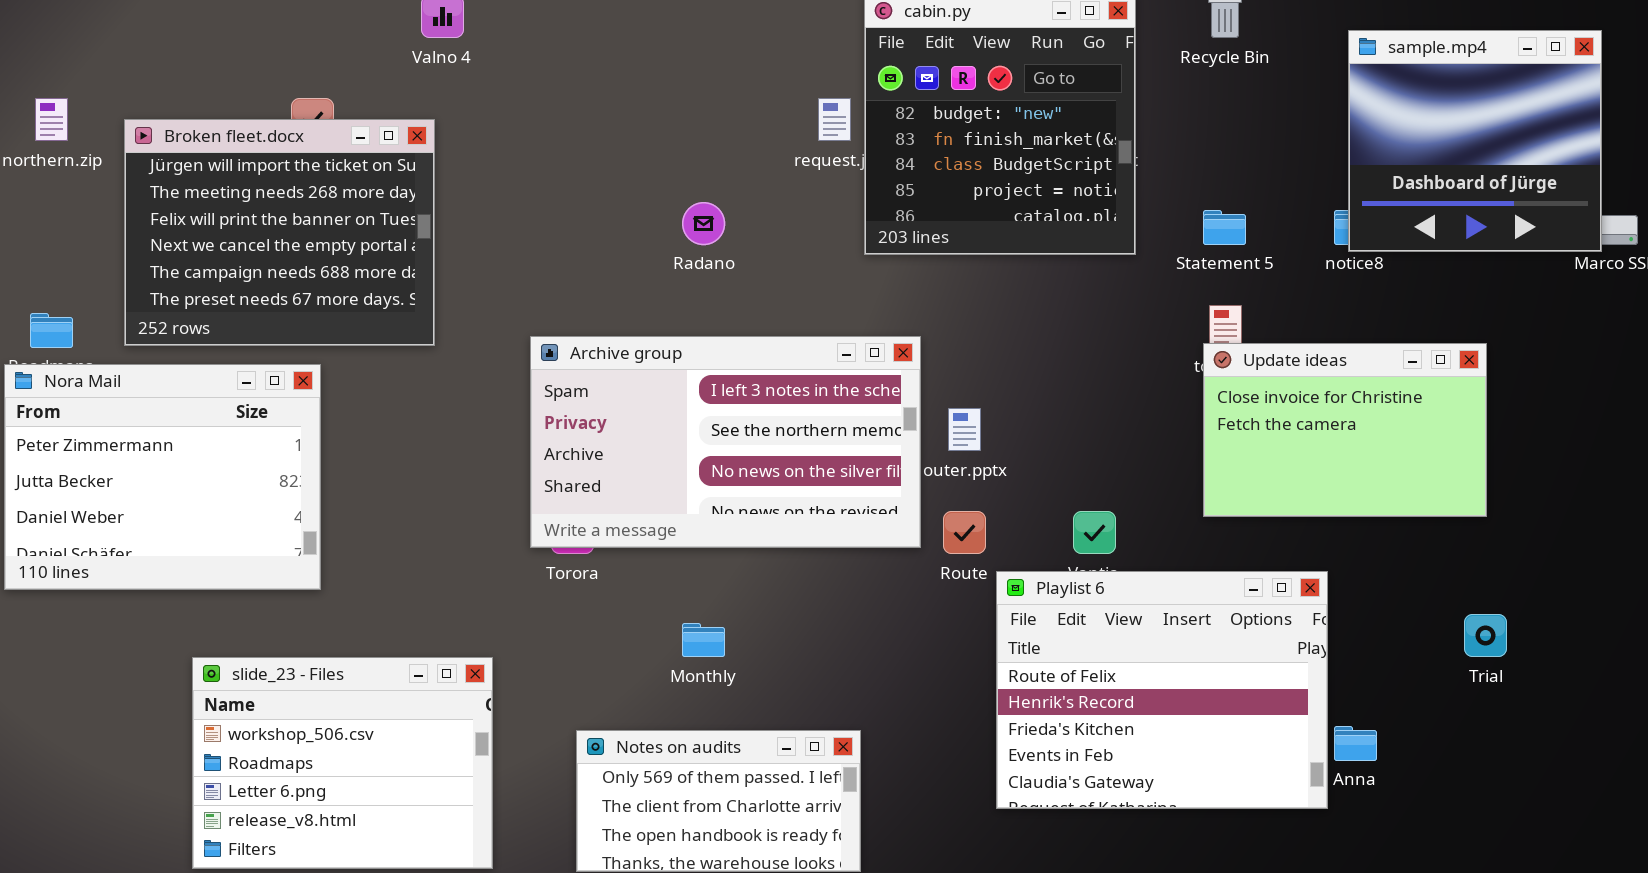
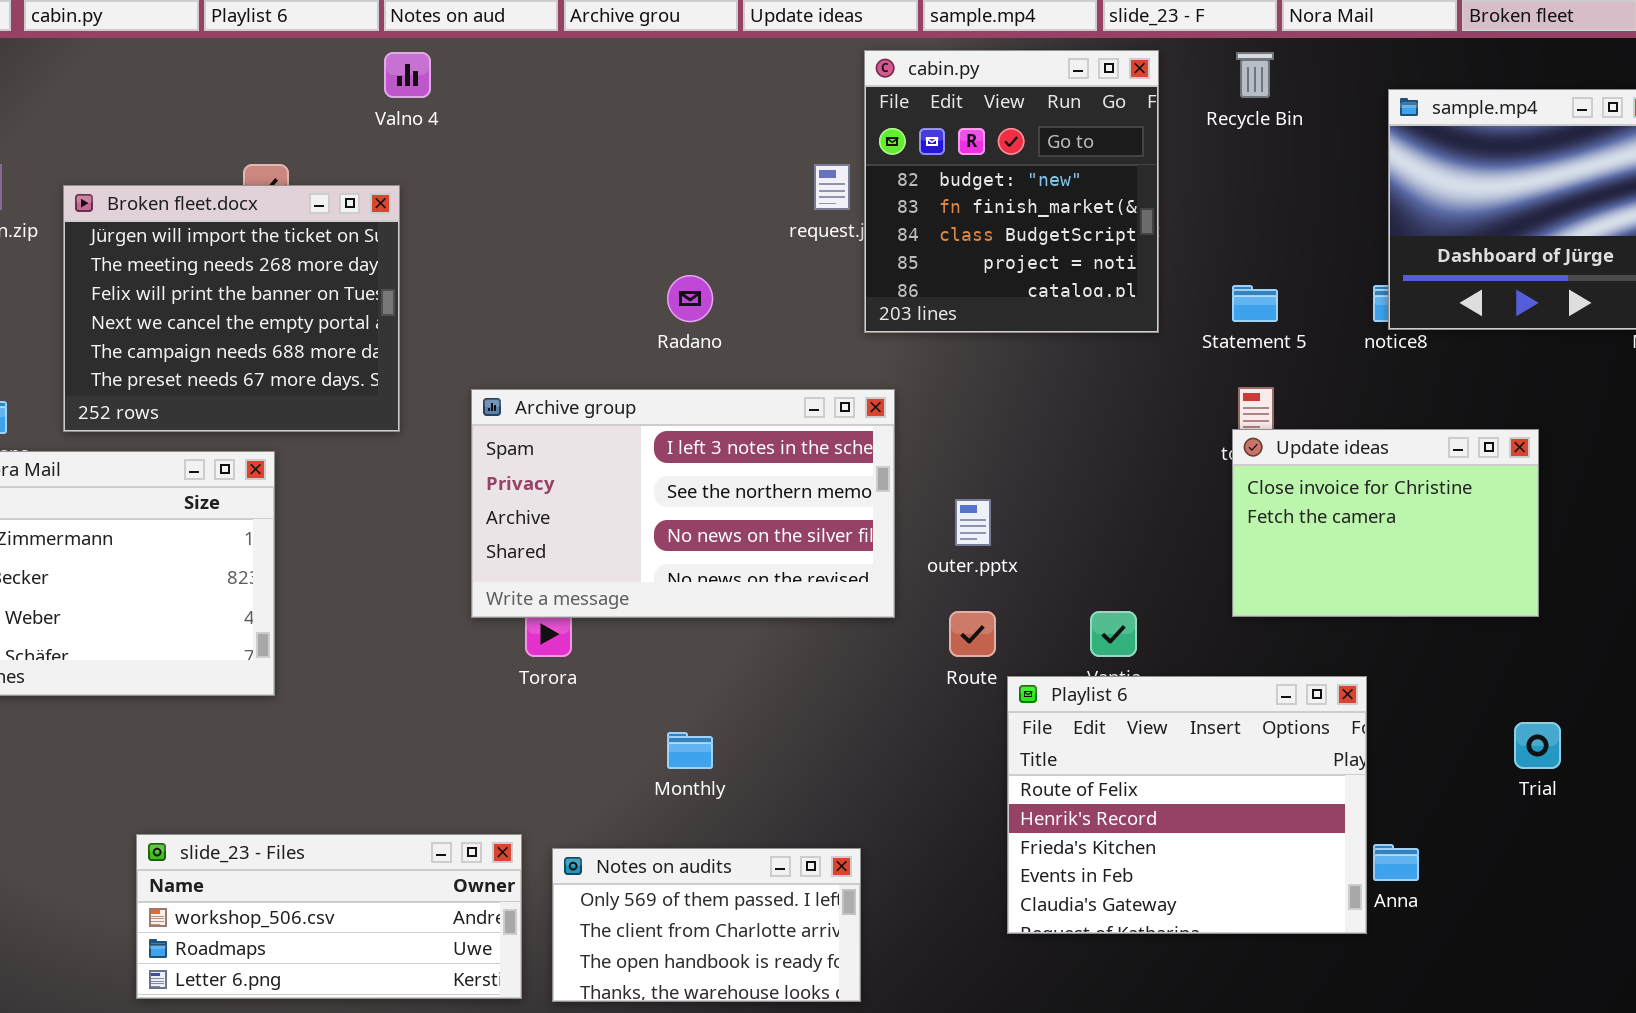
Archive group: [530,336,921,548] -> [471,389,895,618], moved
slide_23 - Files: [192,657,493,869] -> [136,834,522,999], resized

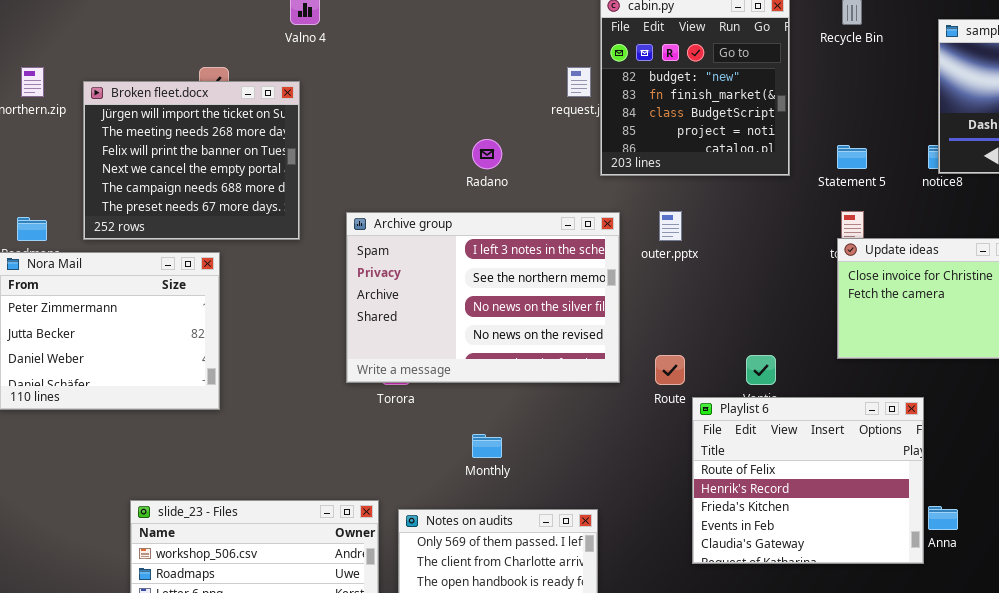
Archive group: [471,389,895,618] -> [346,212,620,383], resized
outer.pptx: [955,499,991,546] -> [659,211,682,241], moved

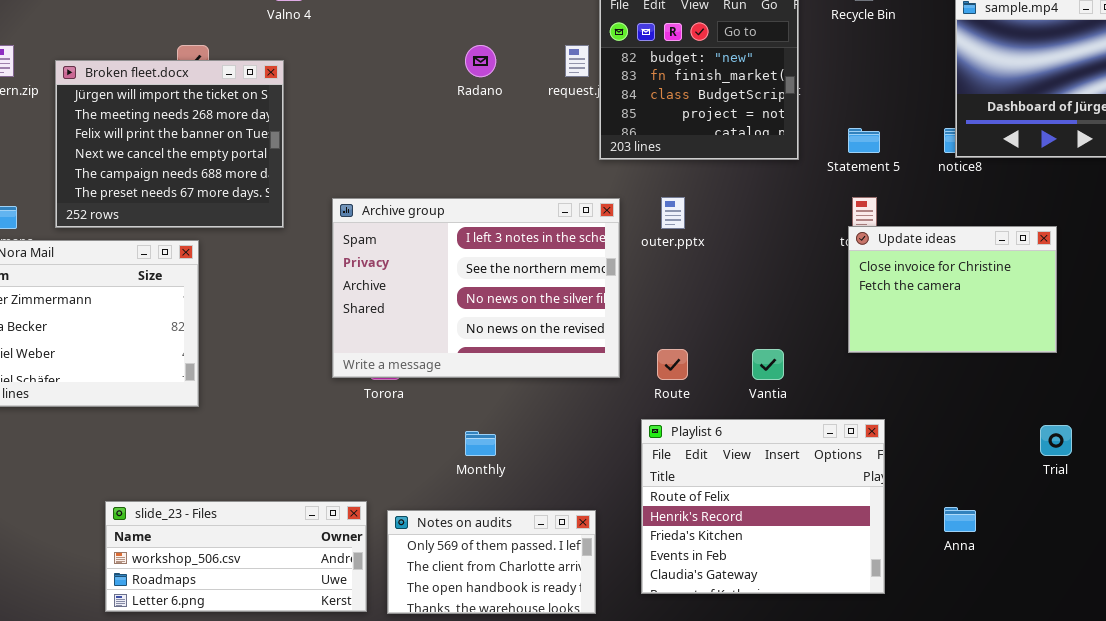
Radano: [472,139,502,169] -> [465,45,496,77], moved
Playlist 6: [692,397,924,564] -> [641,419,885,594], moved

